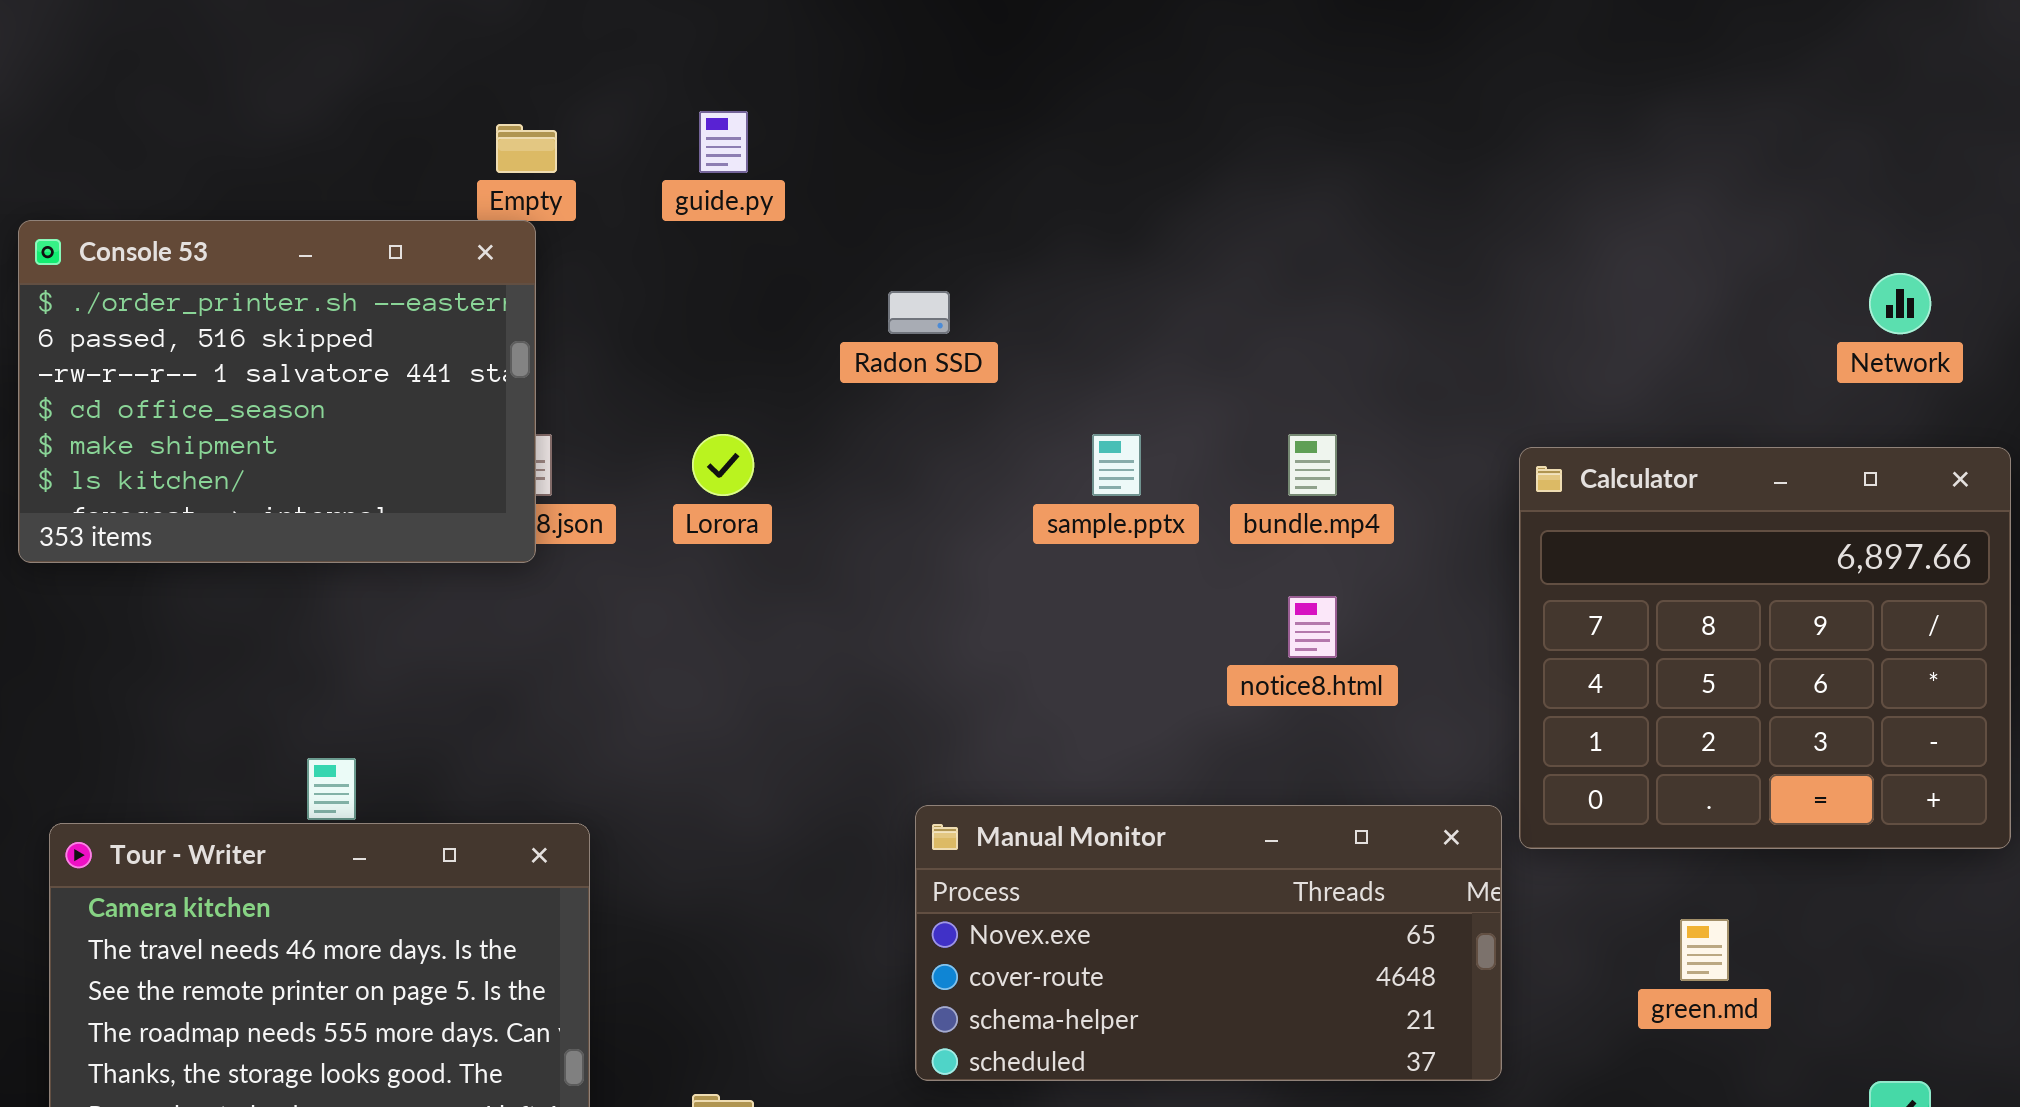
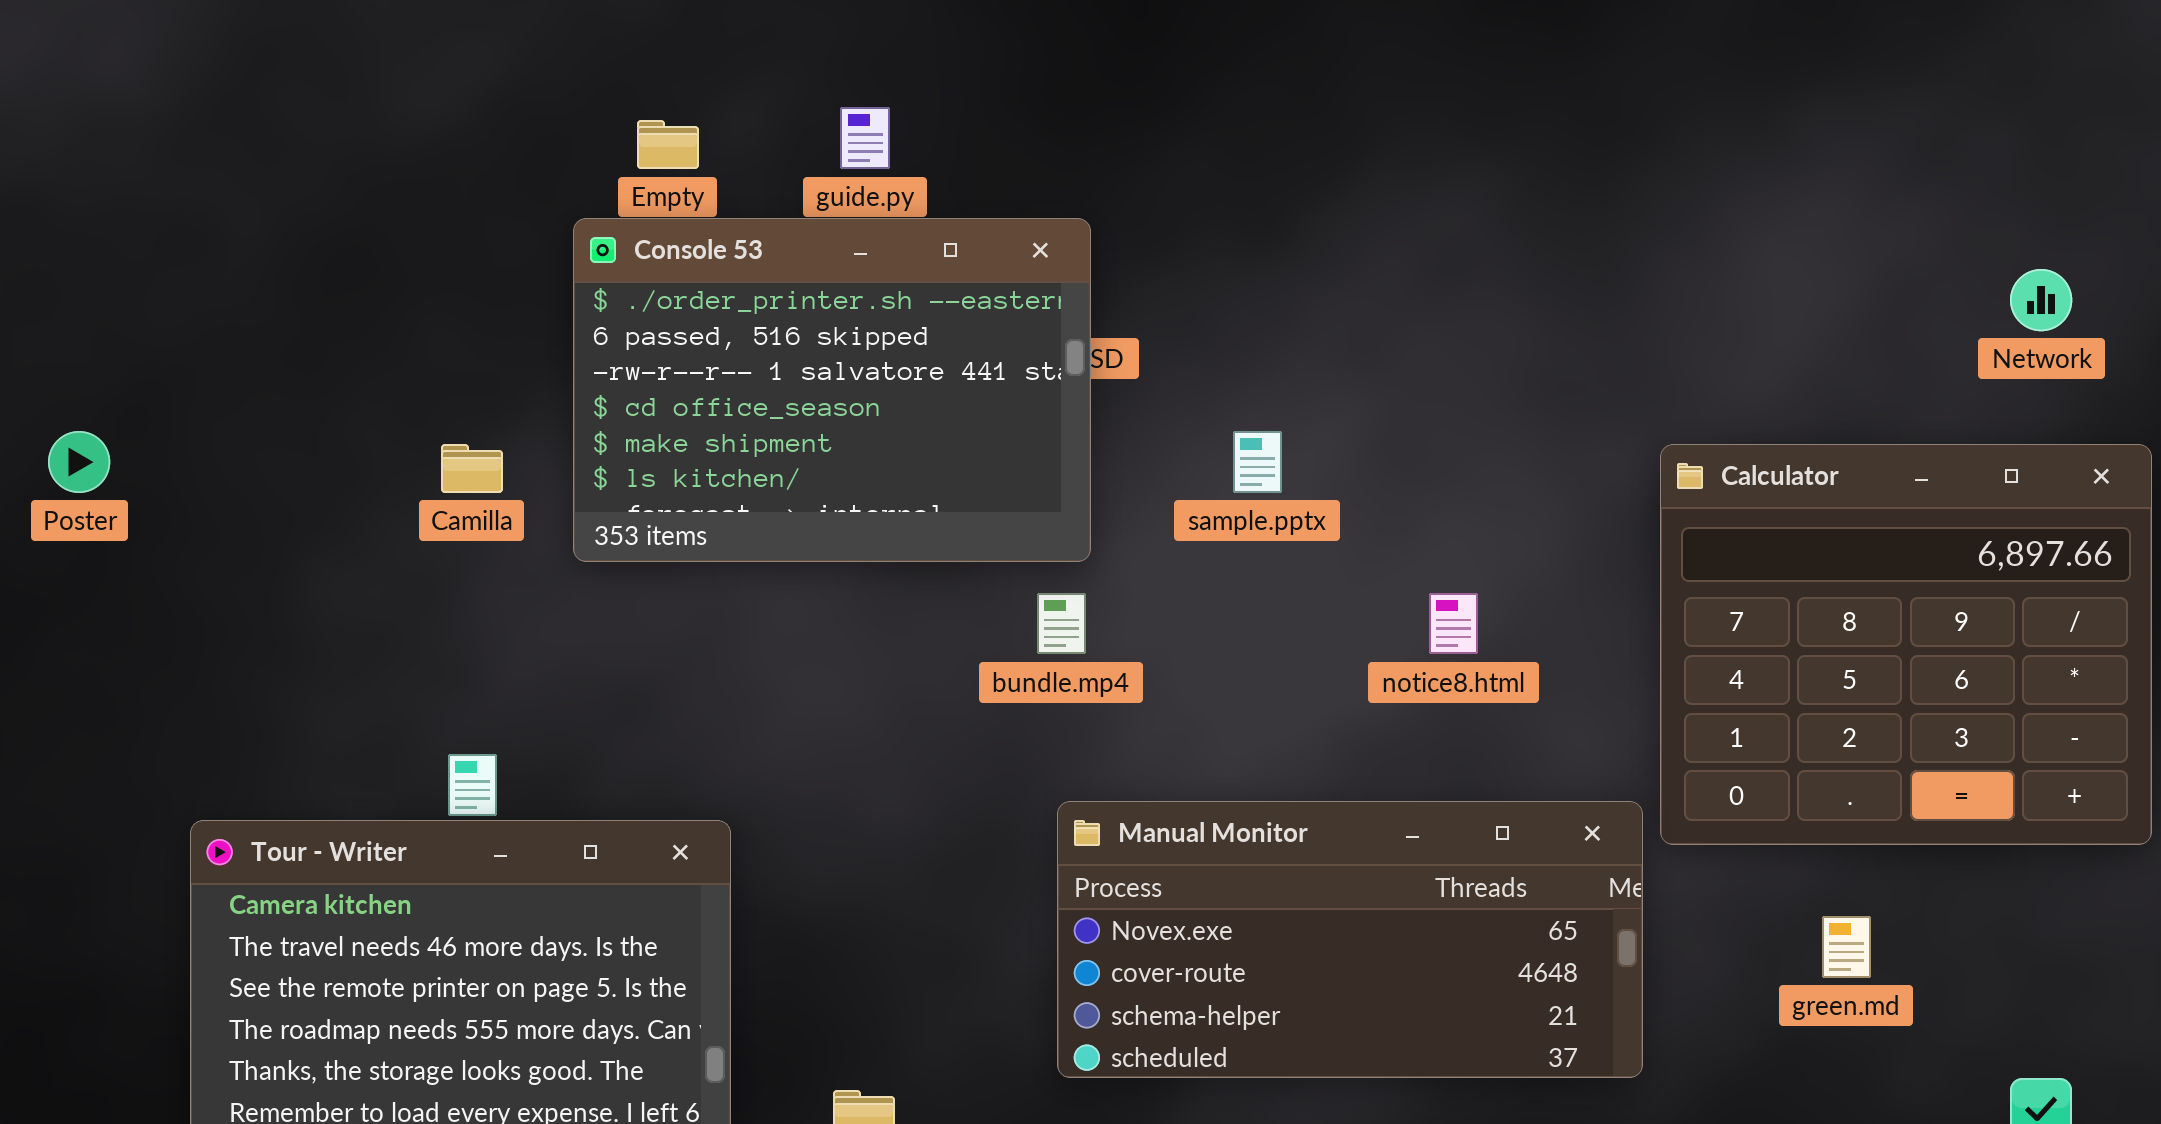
Console 53: [18,220,536,563] -> [573,218,1091,562], moved
bundle.mp4: [1288,434,1337,496] -> [1037,593,1086,654], moved

